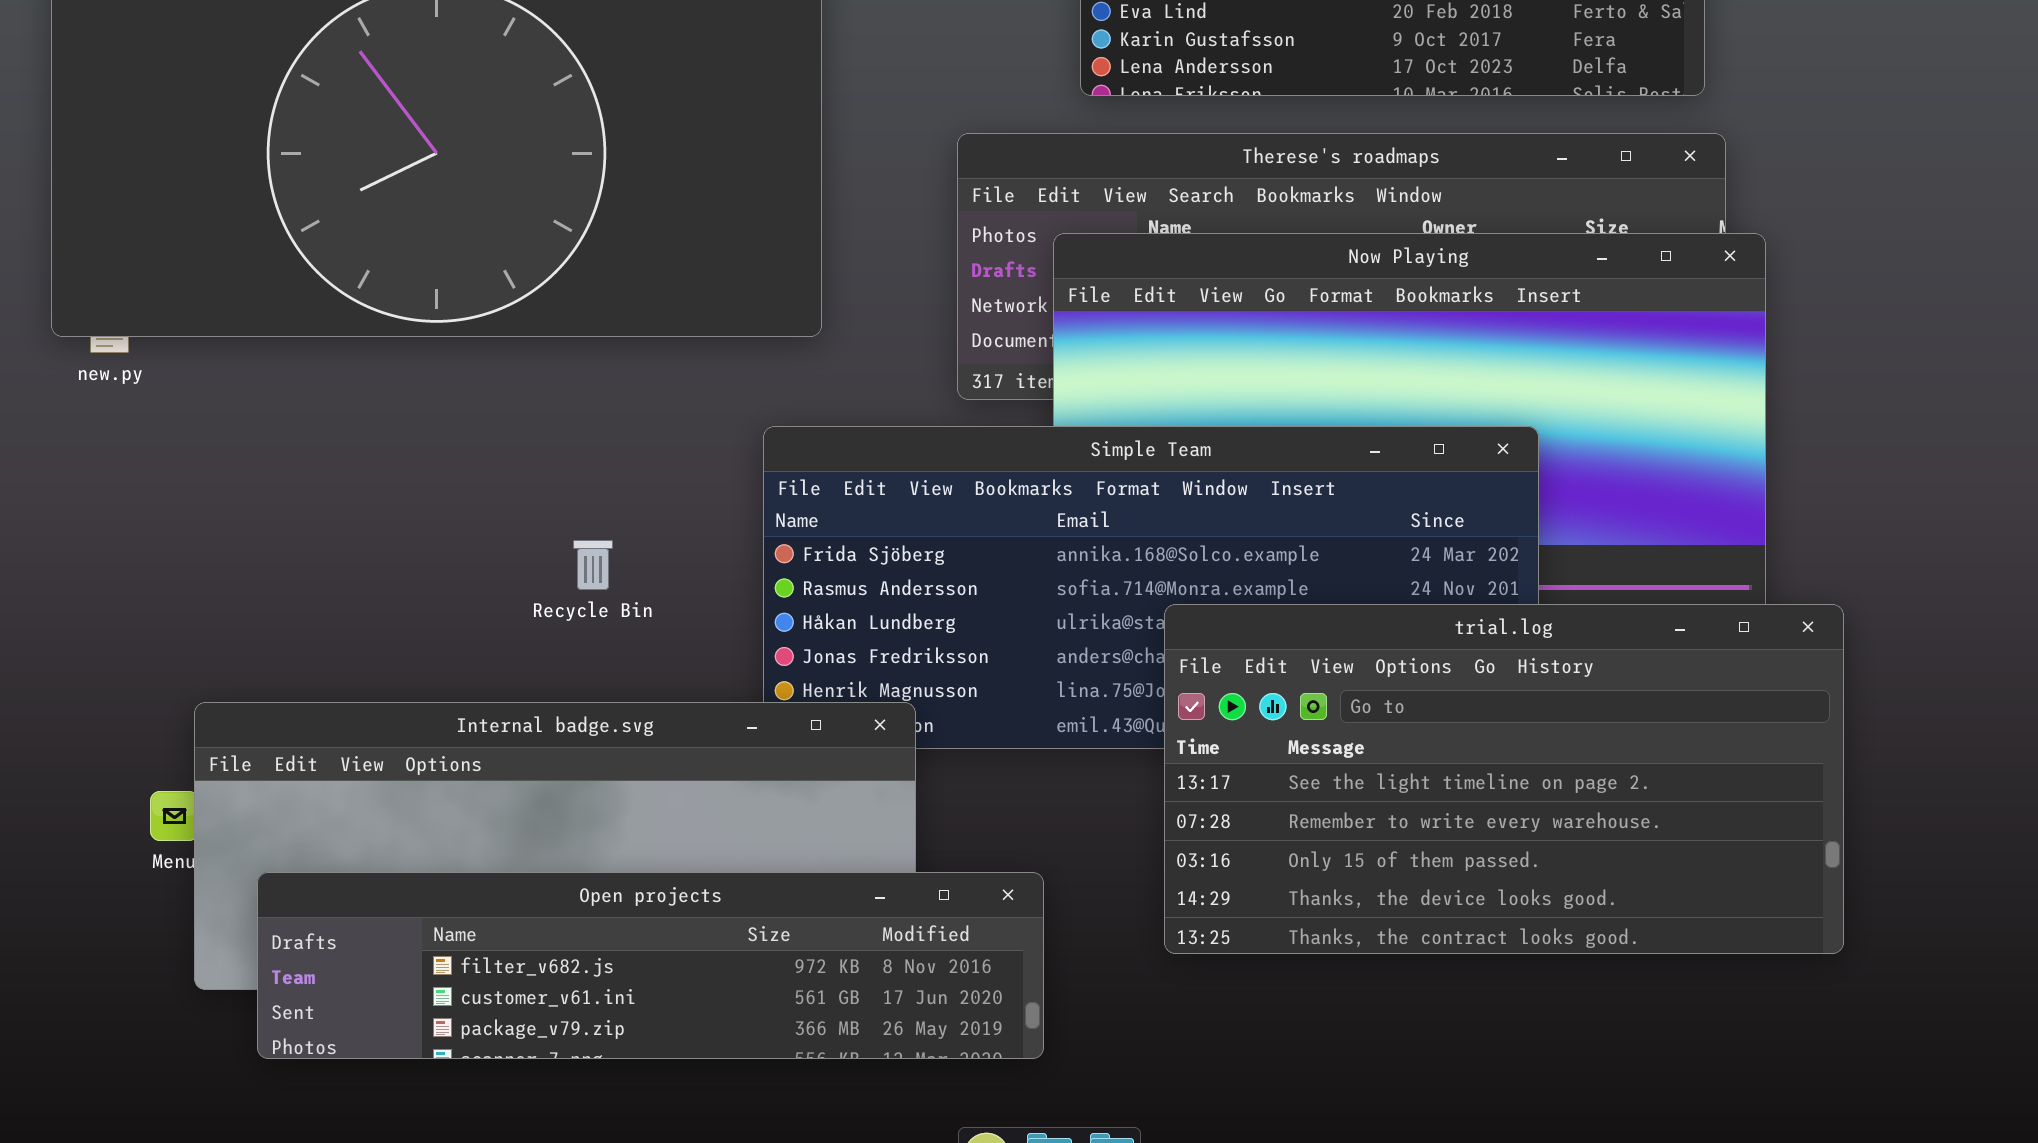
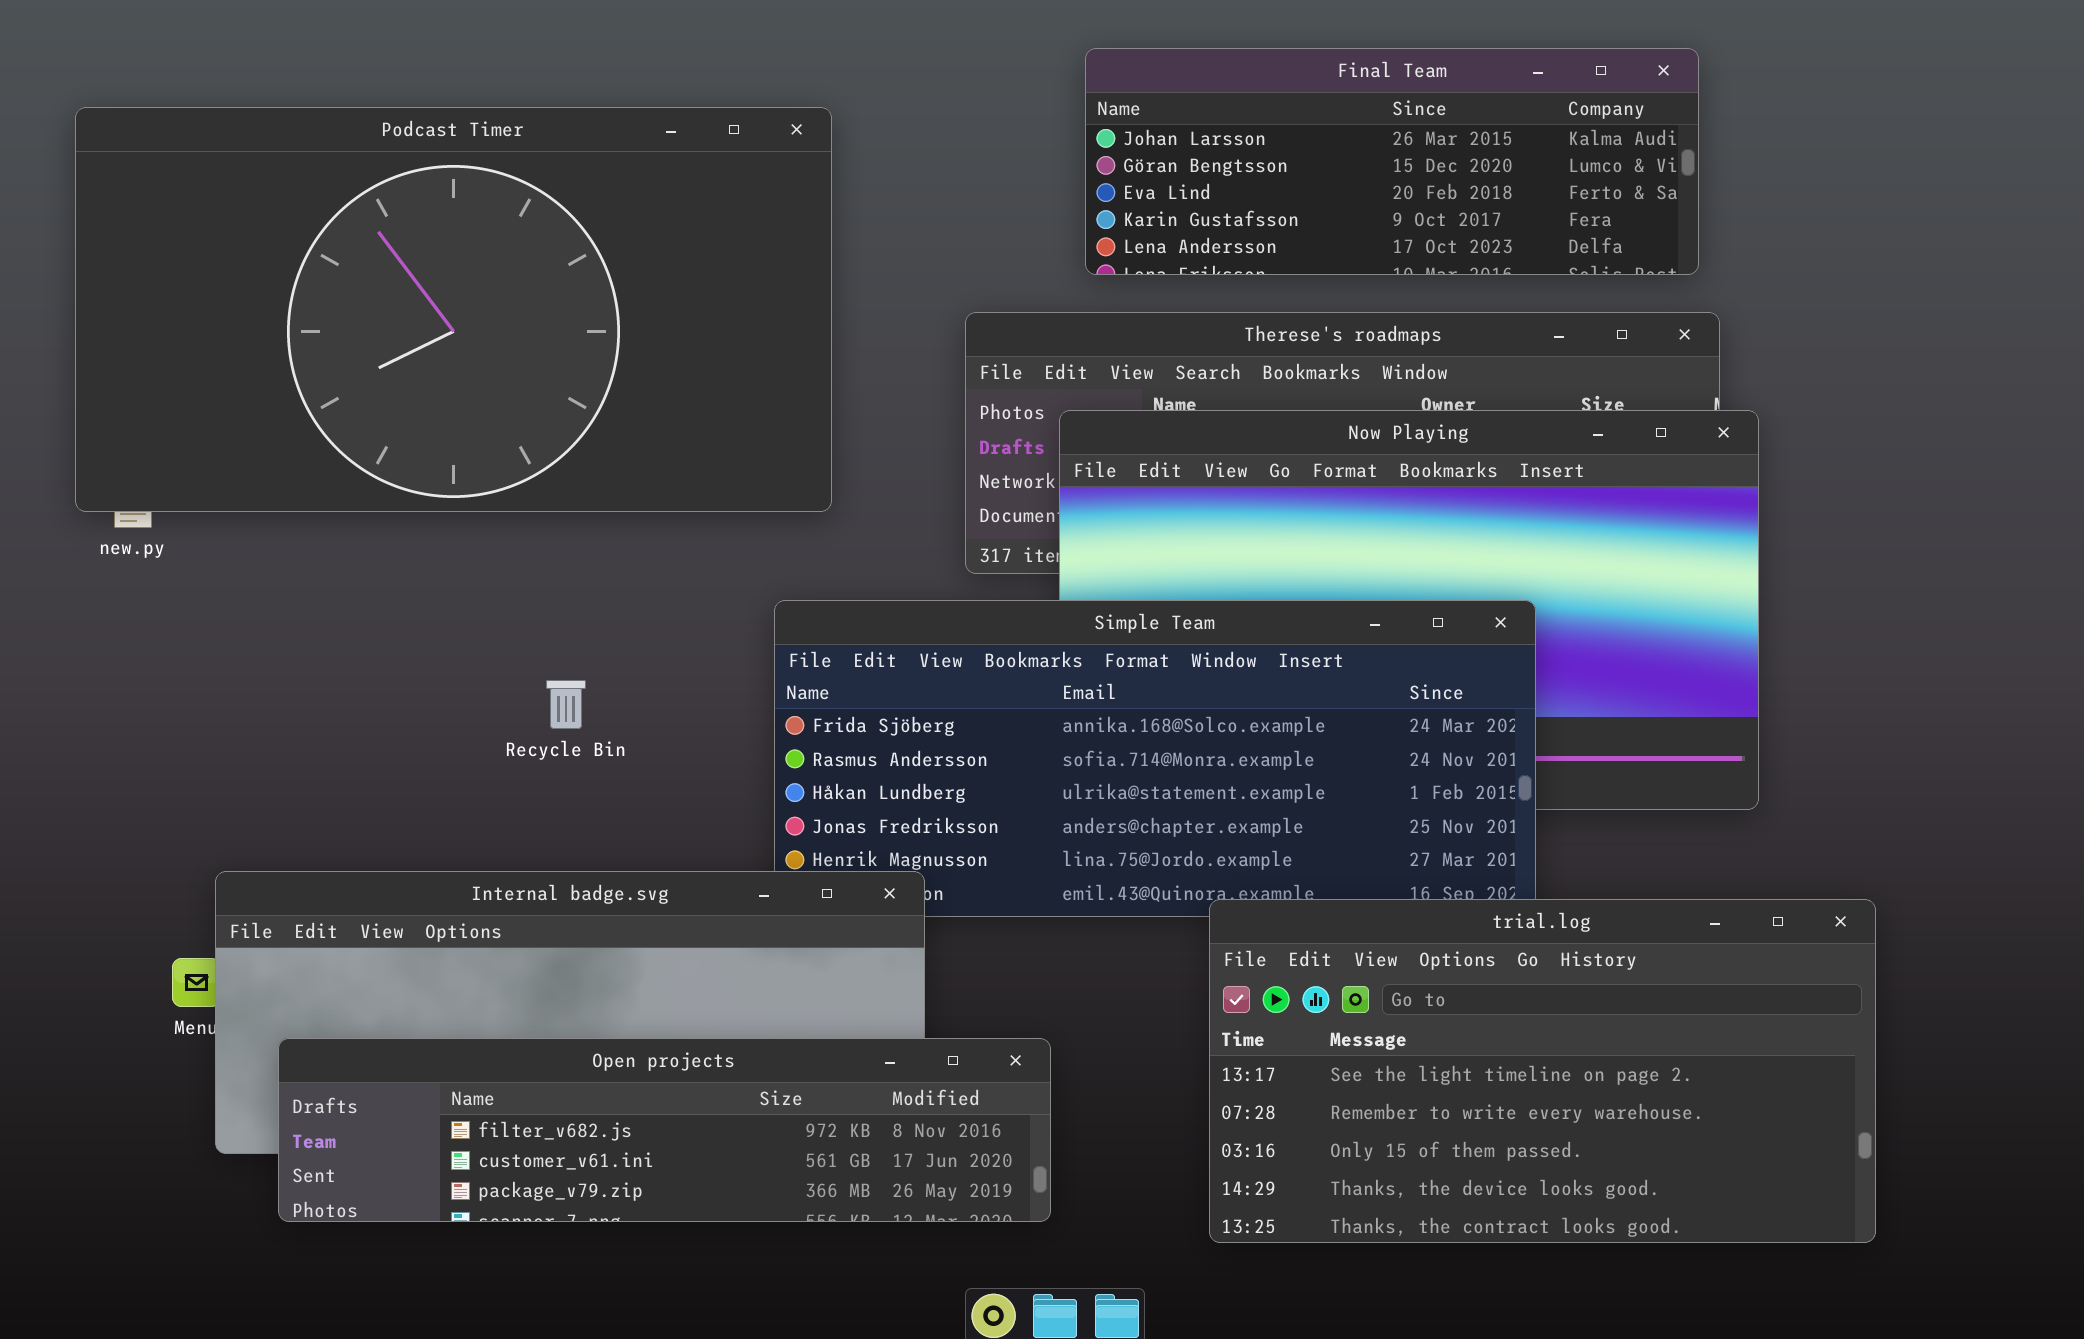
Recycle Bin: [573,540,613,590] -> [546,680,586,729], moved
trial.log: [1164,604,1844,954] -> [1209,899,1876,1243], moved

